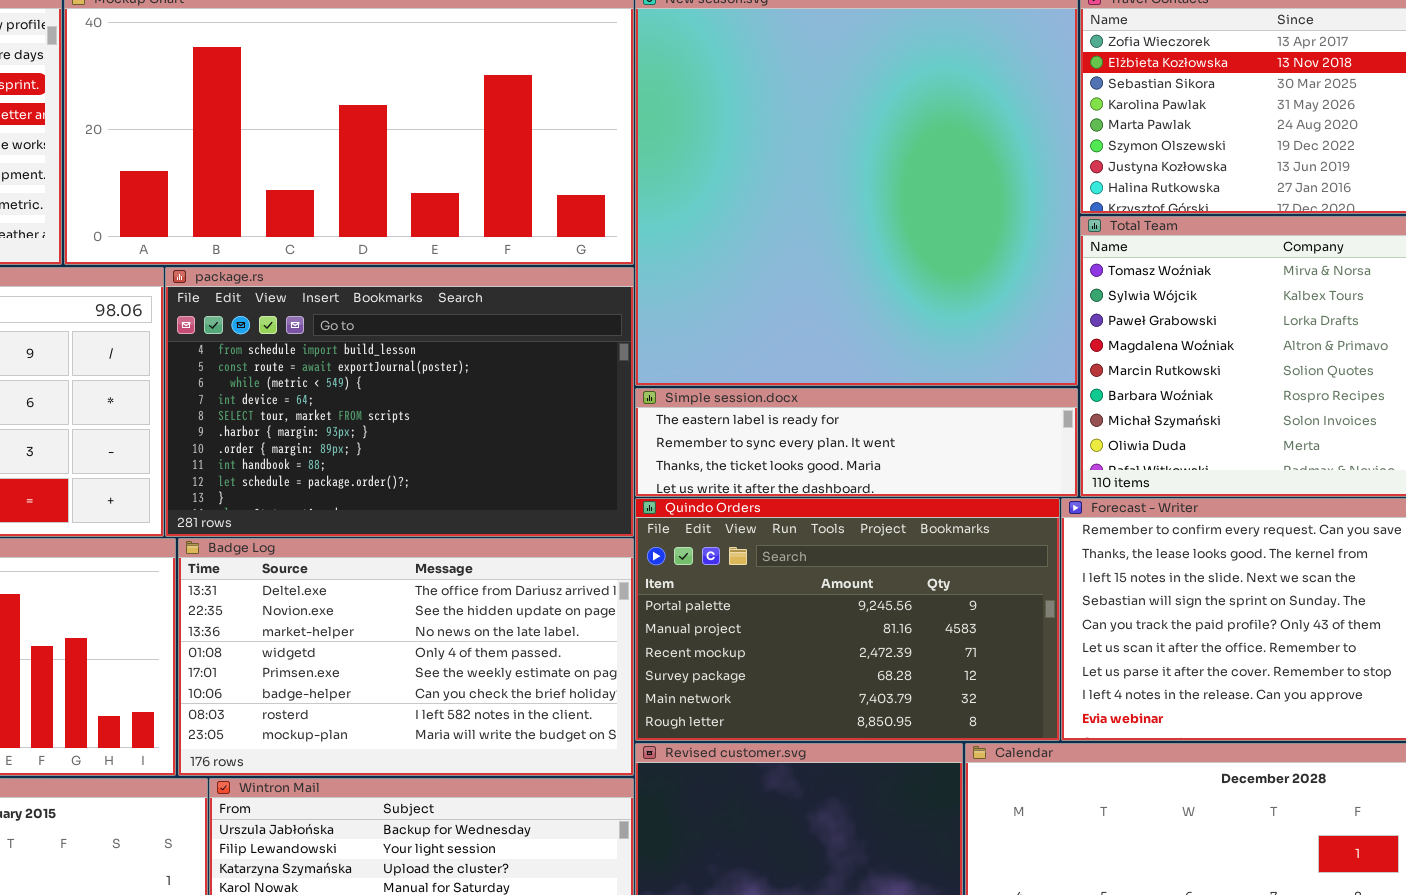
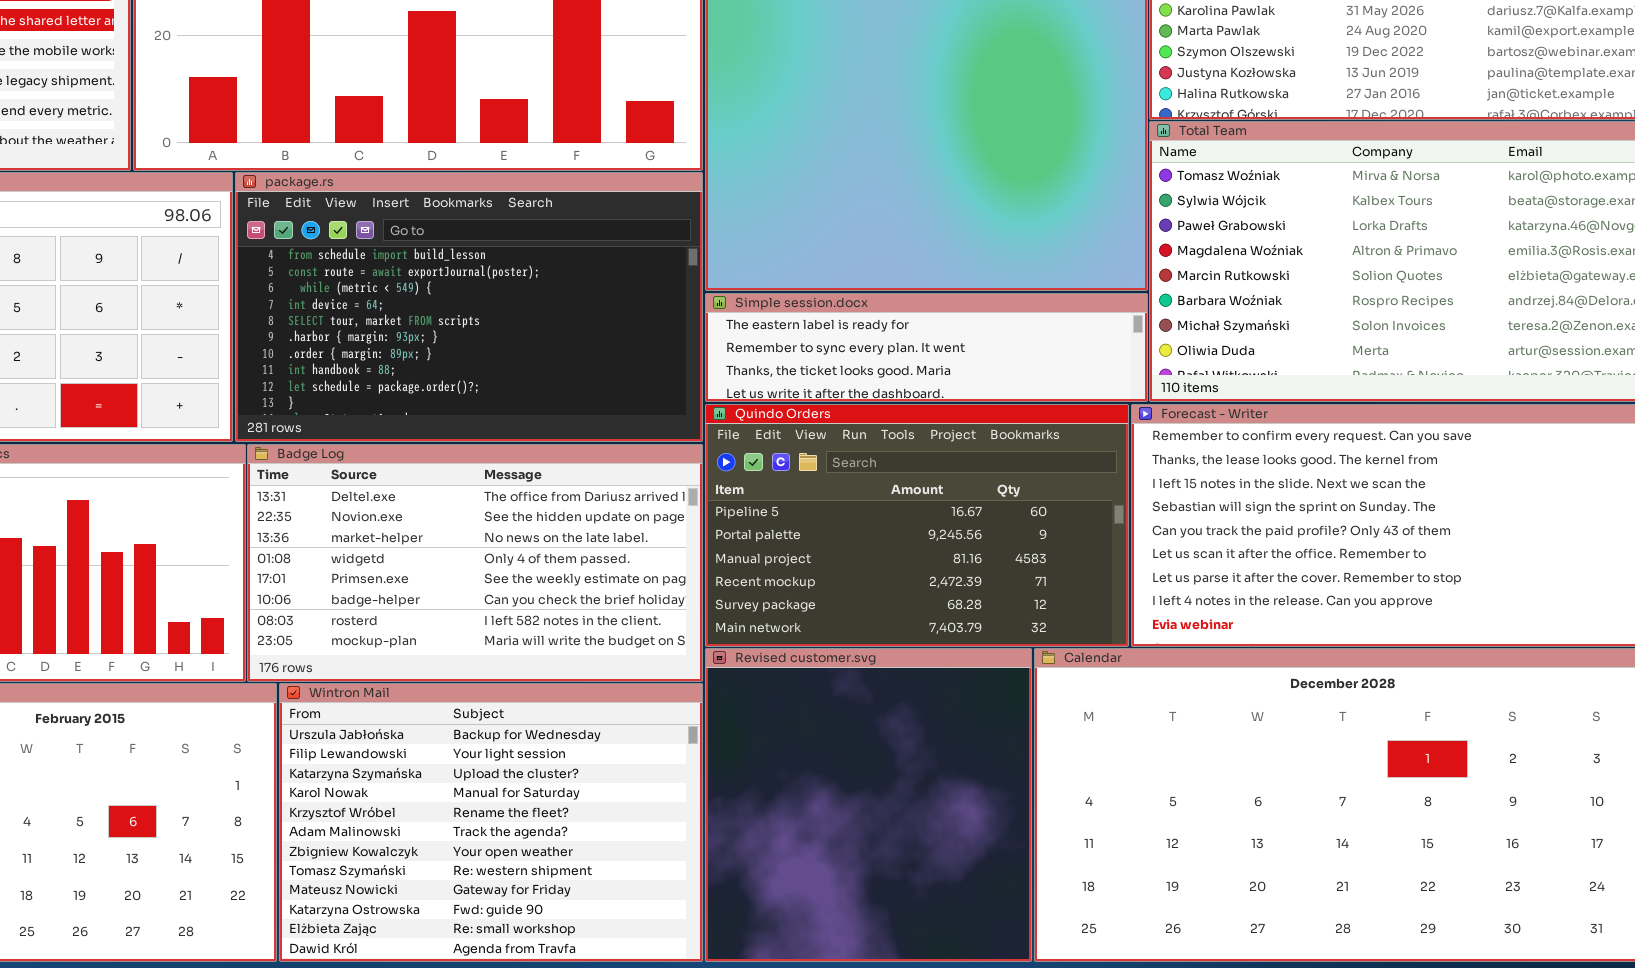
Quindo Orders: [635,498,1060,741] -> [705,404,1129,647], scrolled up 1 row

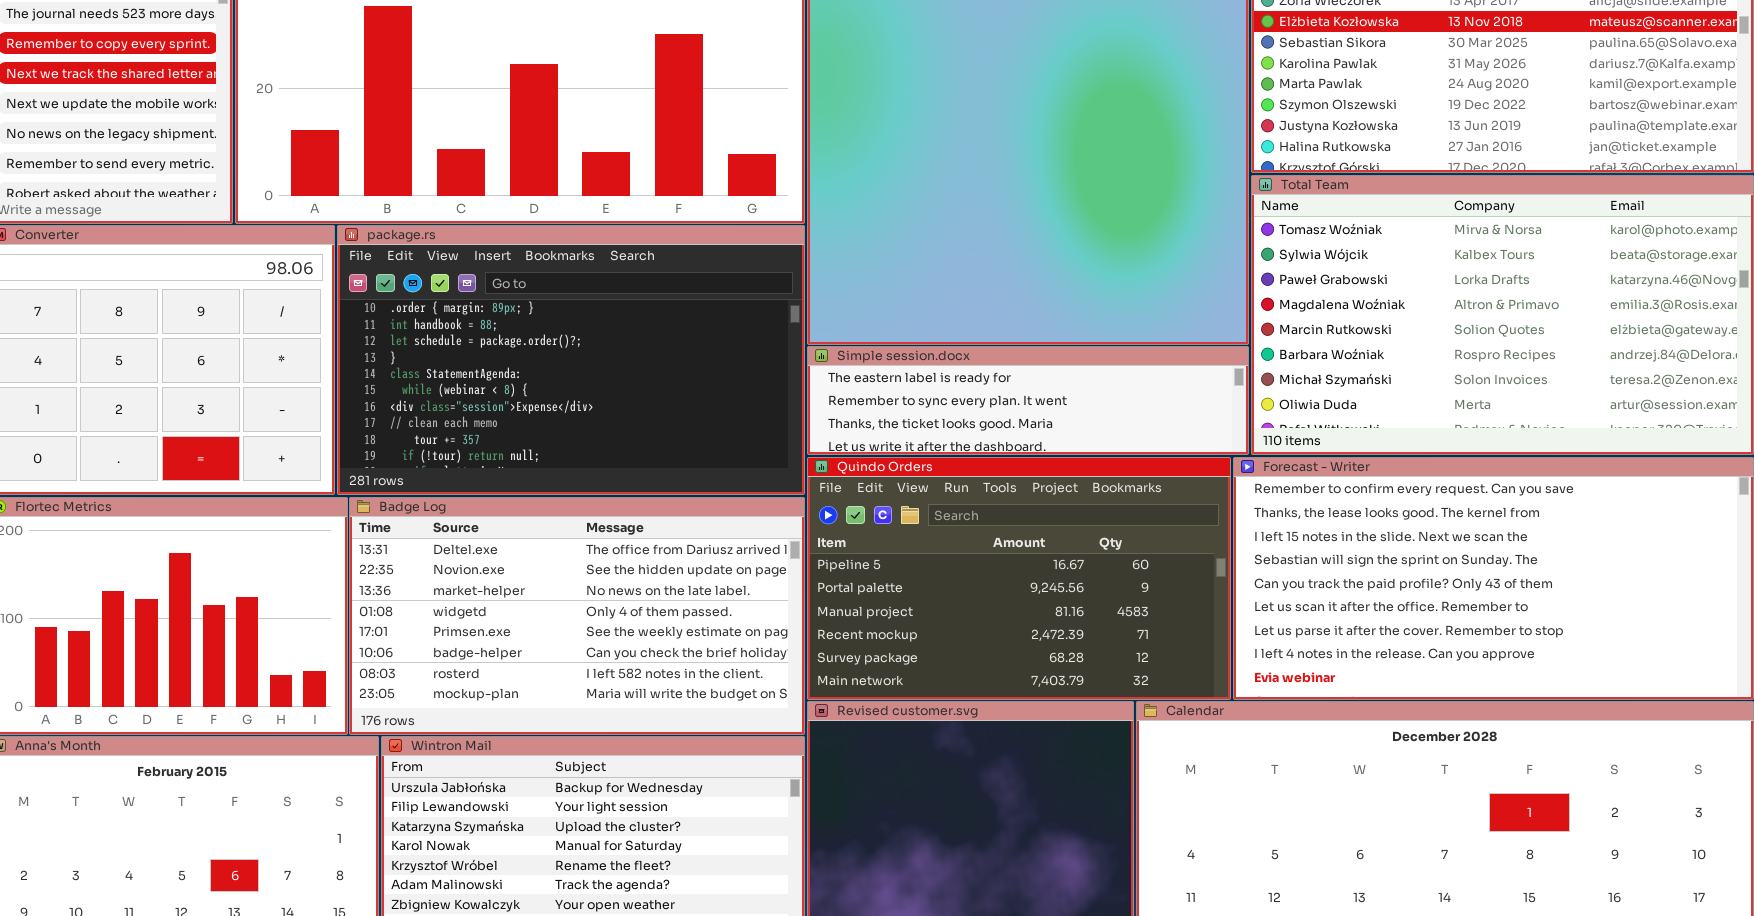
package.rs: [235,172,703,442] -> [337,225,805,495], scrolled down 6 rows

